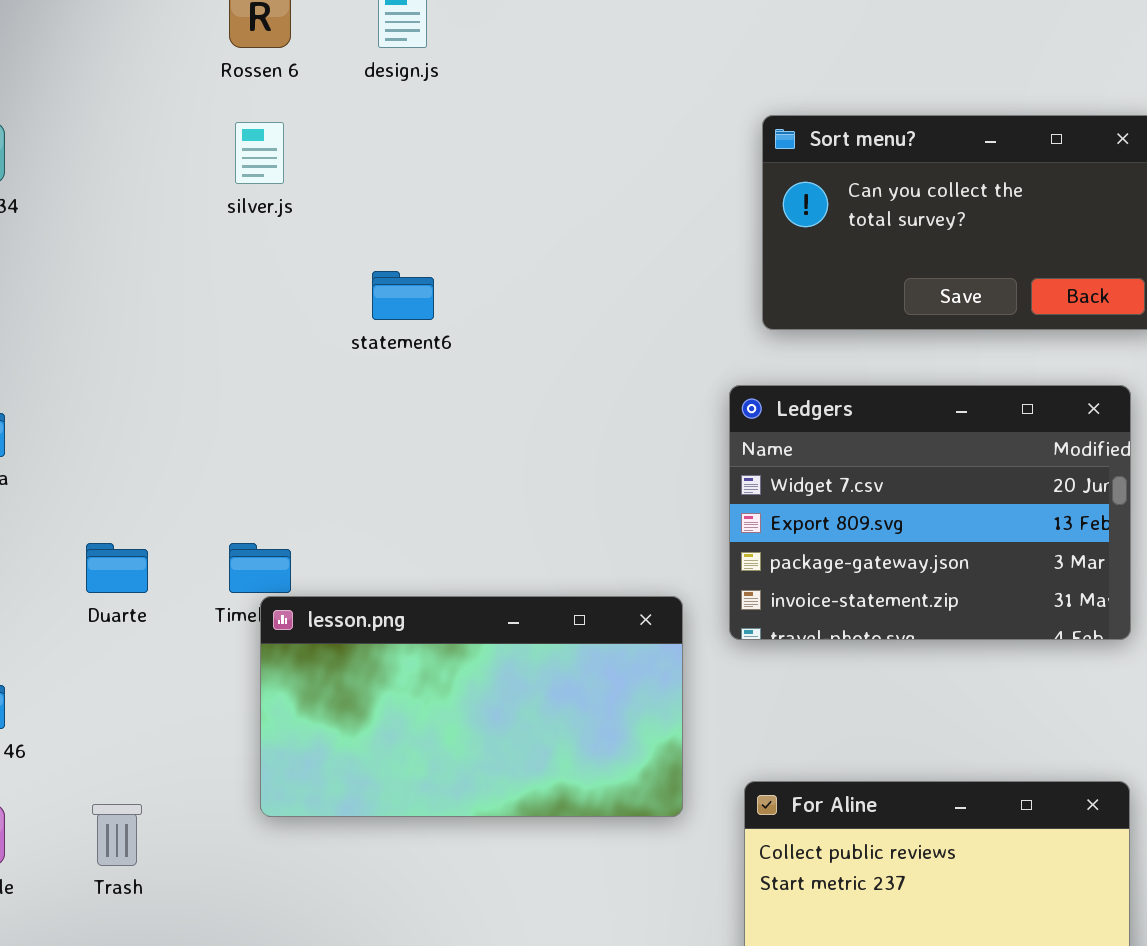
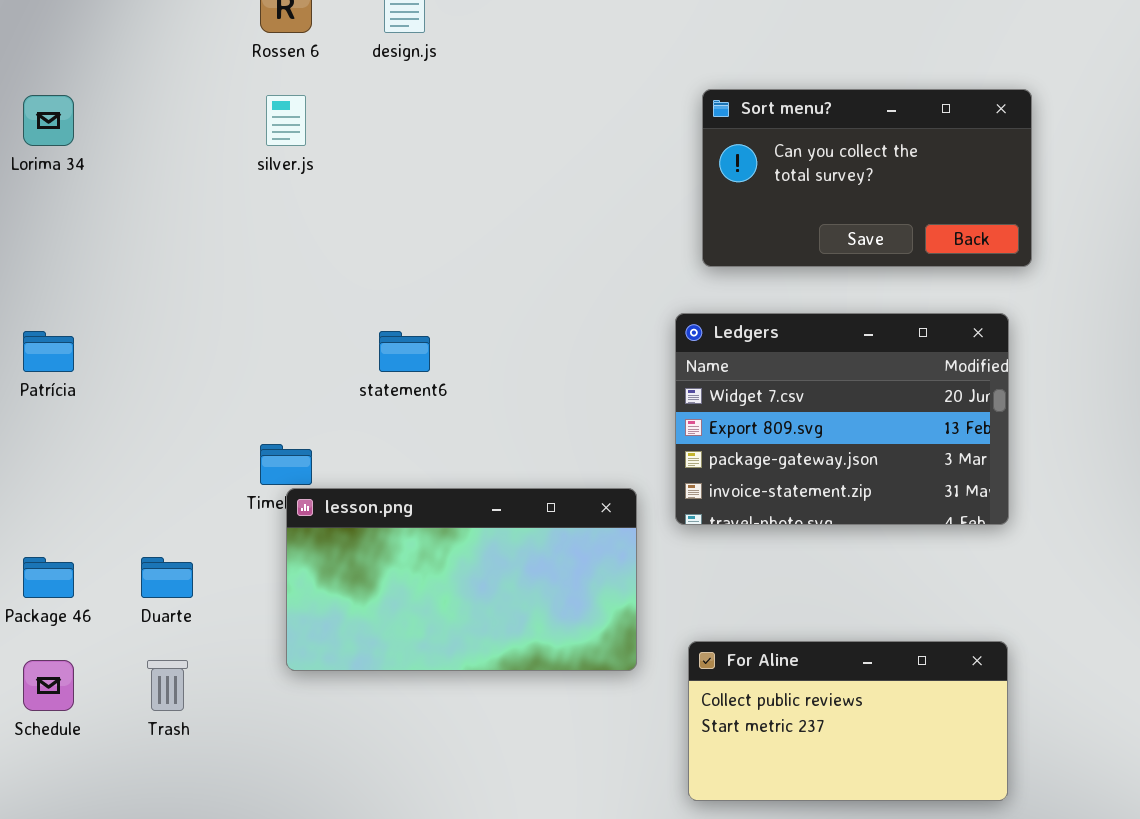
statement6: [372,271,434,320] -> [379,331,430,372], moved
Duarte: [86,543,148,593] -> [141,557,193,598], moved

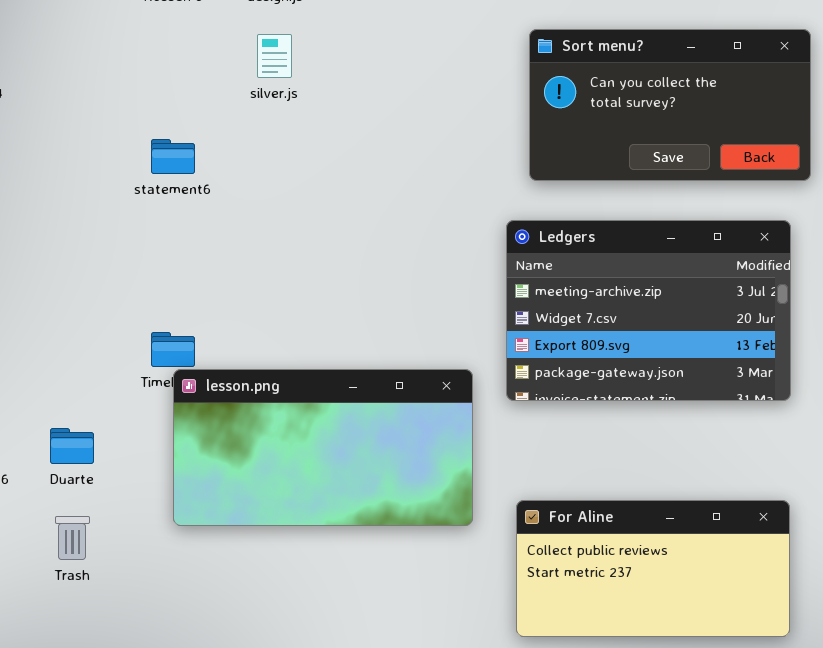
silver.js: [266,95,306,146] -> [257,34,292,78], moved
Ledgers: [675,313,1009,525] -> [506,220,791,401], scrolled up 1 row
statement6: [379,331,430,372] -> [151,139,195,174], moved

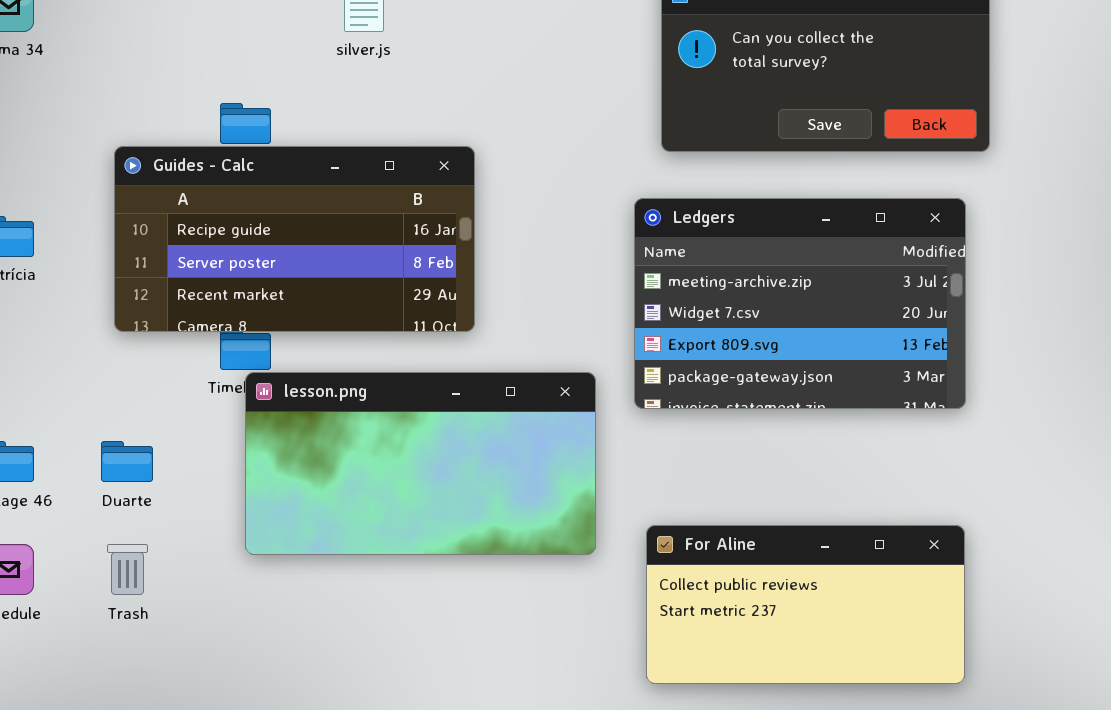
Guides - Calc: none -> [114,146,475,332], opened

